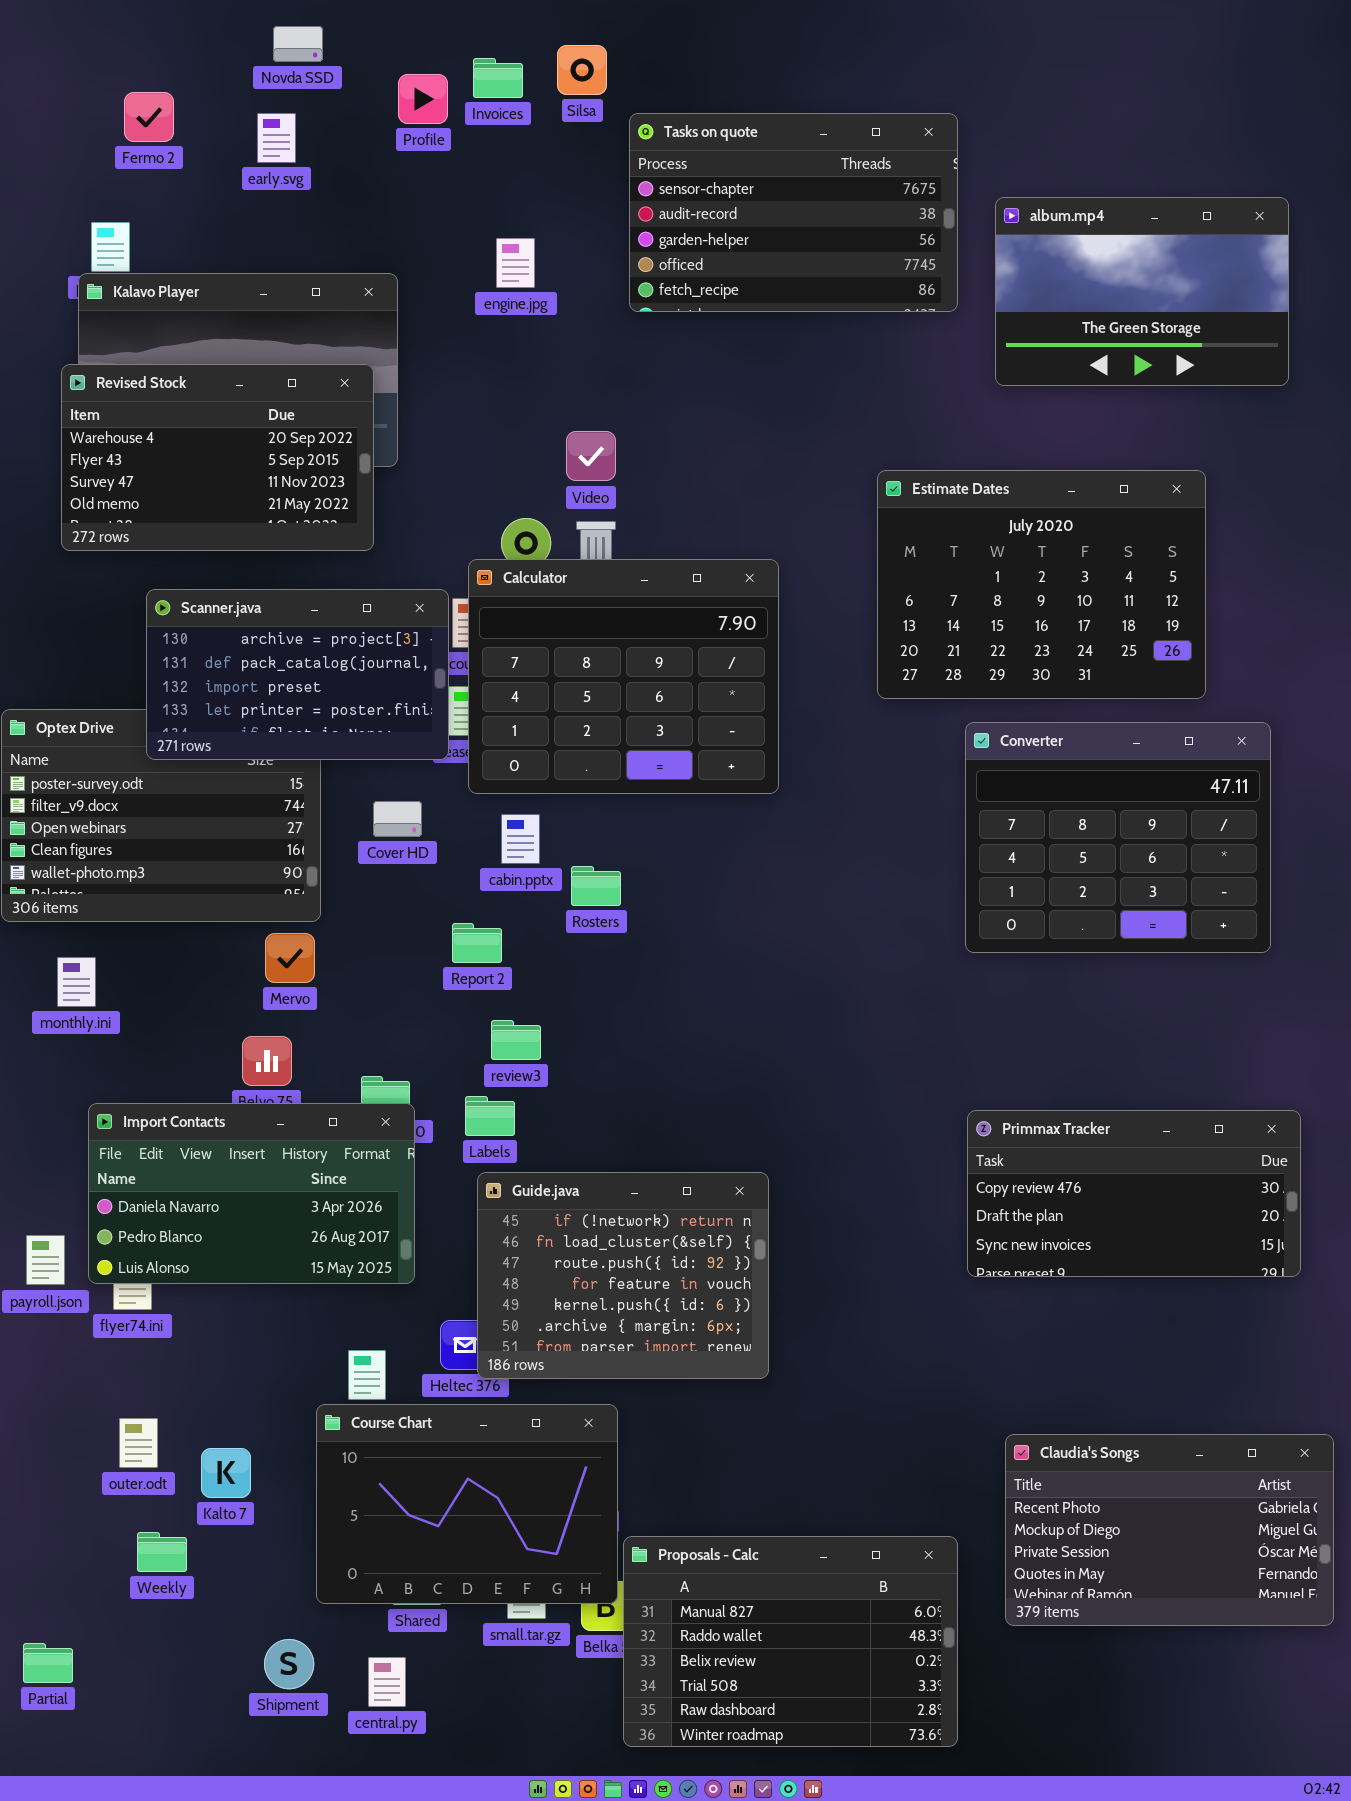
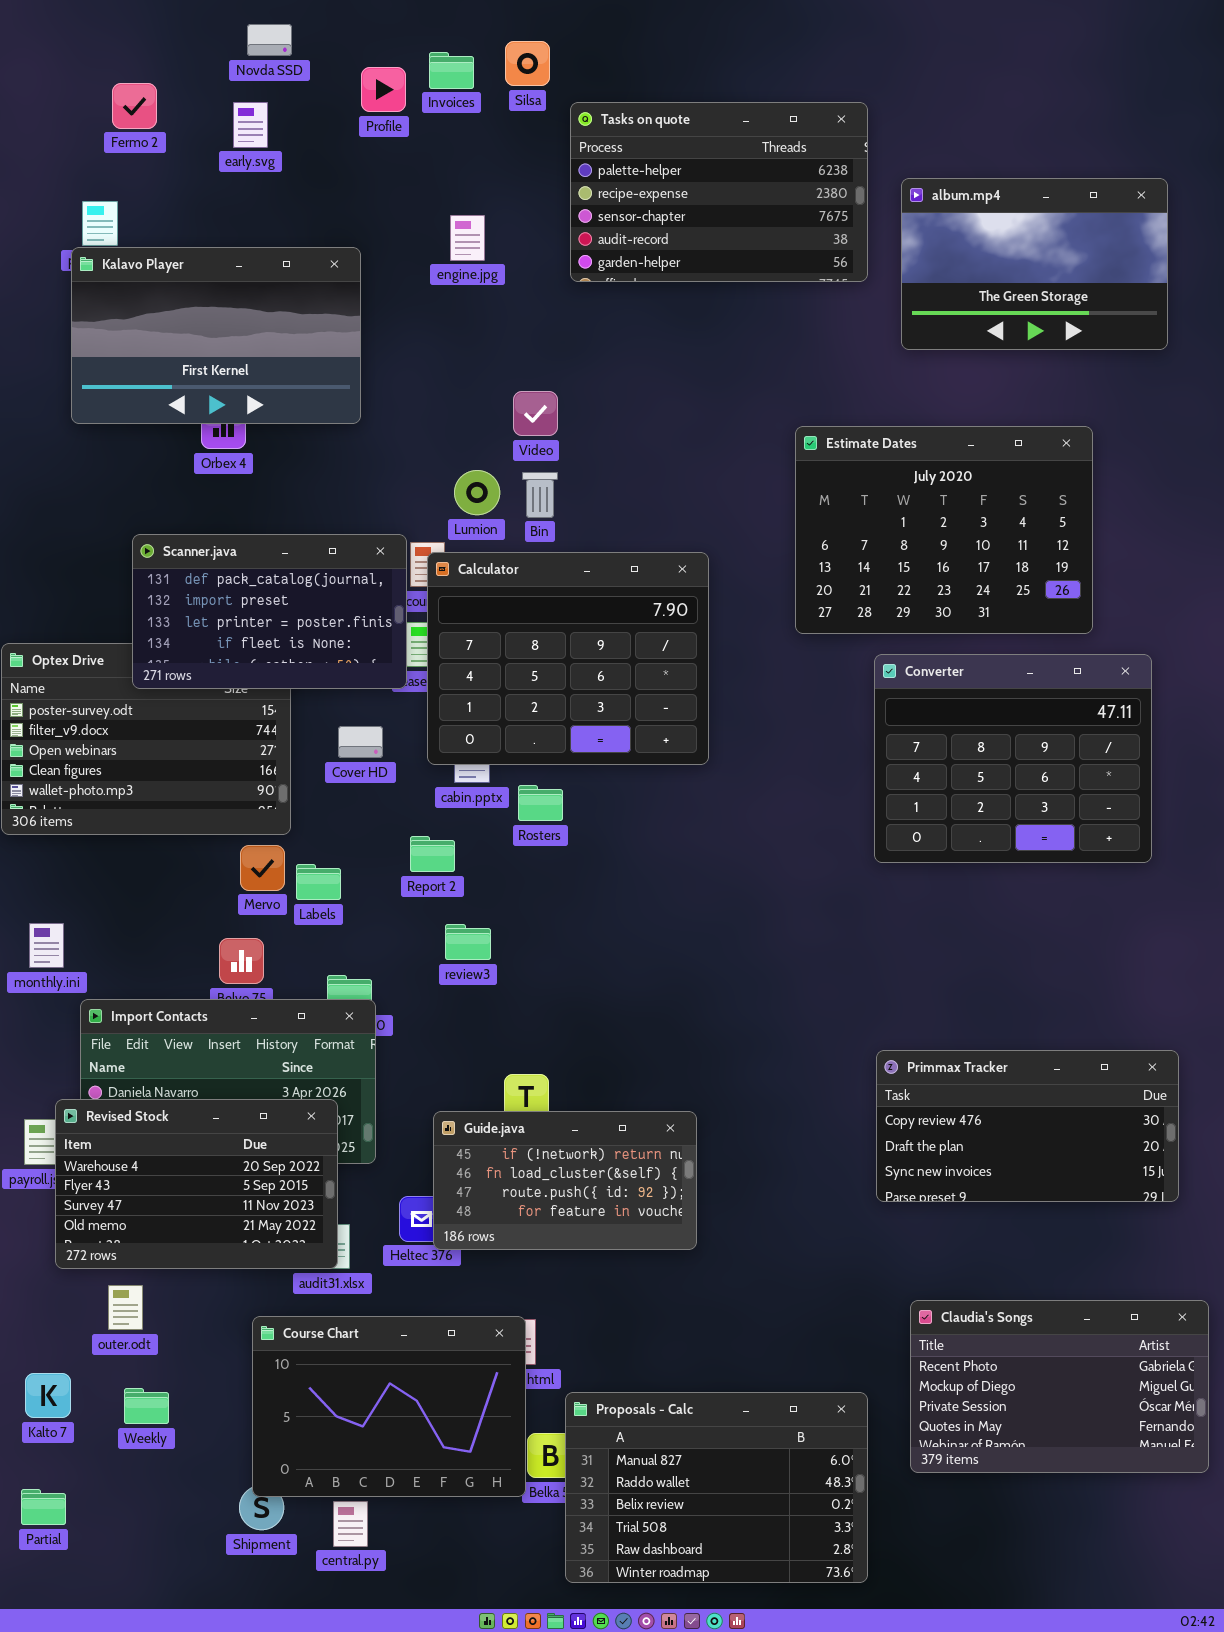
Tasks on quote: [629,113,958,312] -> [570,102,868,282], scrolled up 2 rows
Revised Stock: [61,364,374,551] -> [55,1099,338,1269], moved
Calculator: [468,559,779,794] -> [427,552,709,765], moved
Scanner.java: [146,589,449,760] -> [132,534,407,689], scrolled down 1 row
monthly.ini: [57,957,96,1007] -> [29,923,64,968], moved
Labels: [465,1096,515,1136] -> [296,864,341,900], moved
Primmax Tracker: [967,1110,1301,1277] -> [876,1050,1179,1202], moved
Guide.java: [477,1172,769,1379] -> [433,1111,697,1250], resized
Course Chart: [316,1404,618,1604] -> [252,1316,526,1497], moved
Kalto 7: [201,1448,251,1498] -> [25,1373,71,1418], moved

